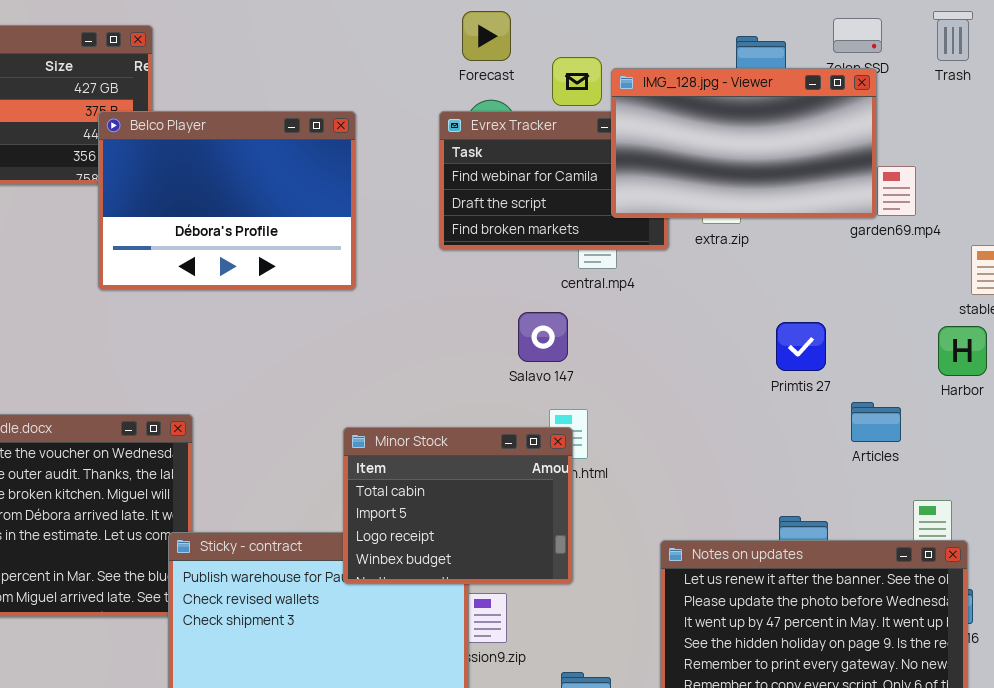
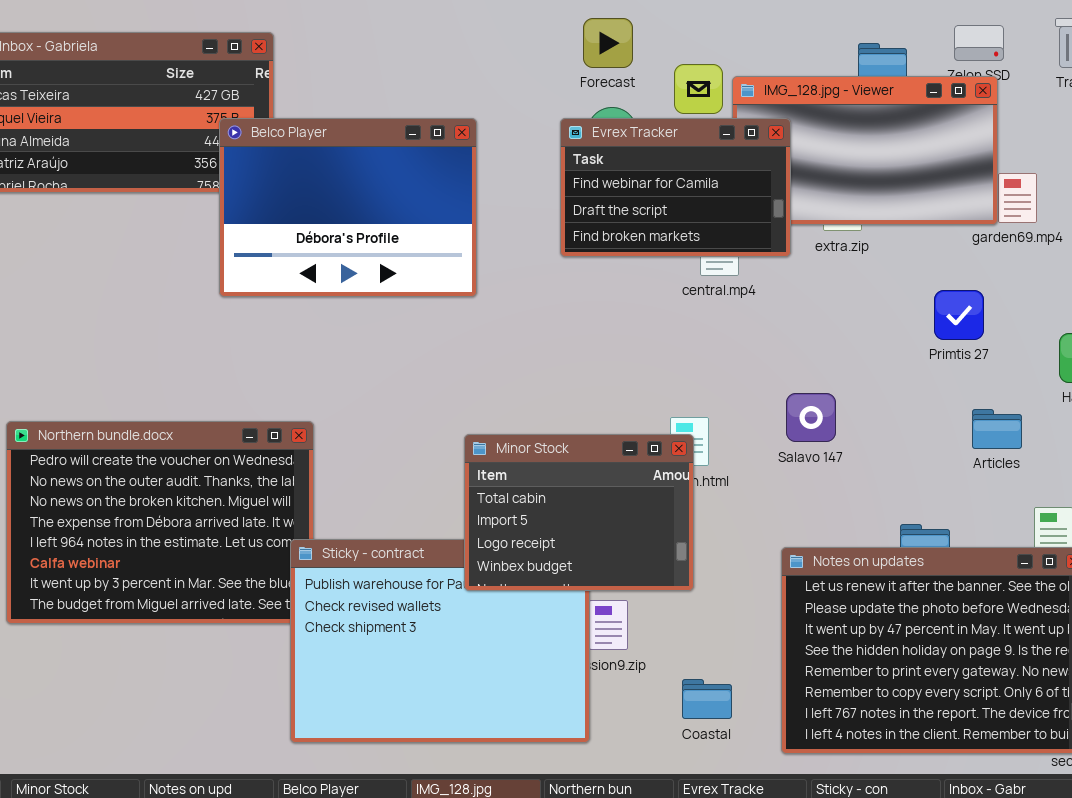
Evrex Tracker: [439,111,669,250] -> [560,118,791,257], raised
Salavo 147: [518,312,568,362] -> [786,393,836,442], moved
Primtis 27: [776,322,826,371] -> [934,290,984,340], moved

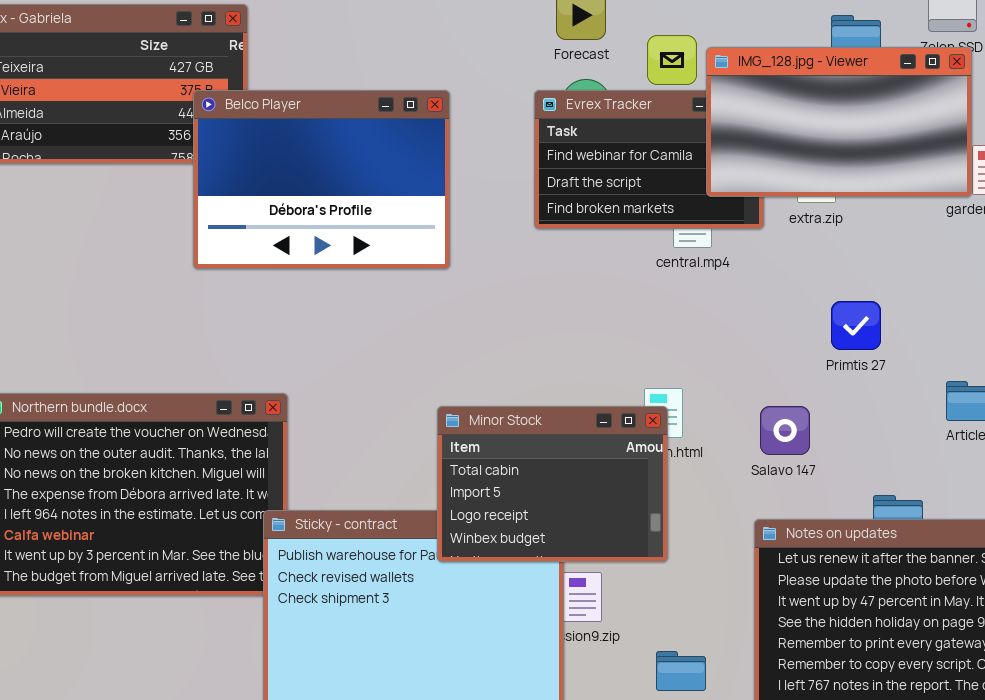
IMG_128.jpg - Viewer: [732,76,998,225] -> [706,47,972,197], raised
Primtis 27: [934,290,984,340] -> [831,301,881,350], moved
Salavo 147: [786,393,836,442] -> [760,406,810,455], moved

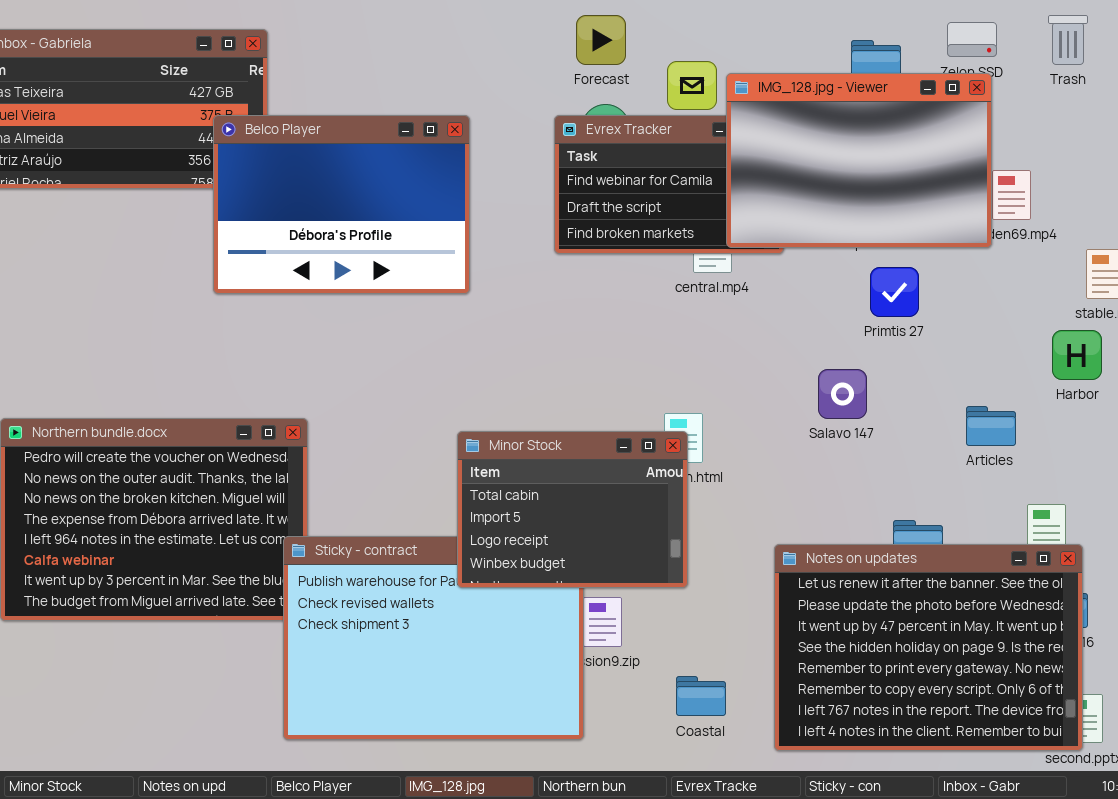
IMG_128.jpg - Viewer: [706,47,972,197] -> [726,73,992,248], resized
Primtis 27: [831,301,881,350] -> [870,267,919,317], moved
Salavo 147: [760,406,810,455] -> [818,369,867,419], moved

